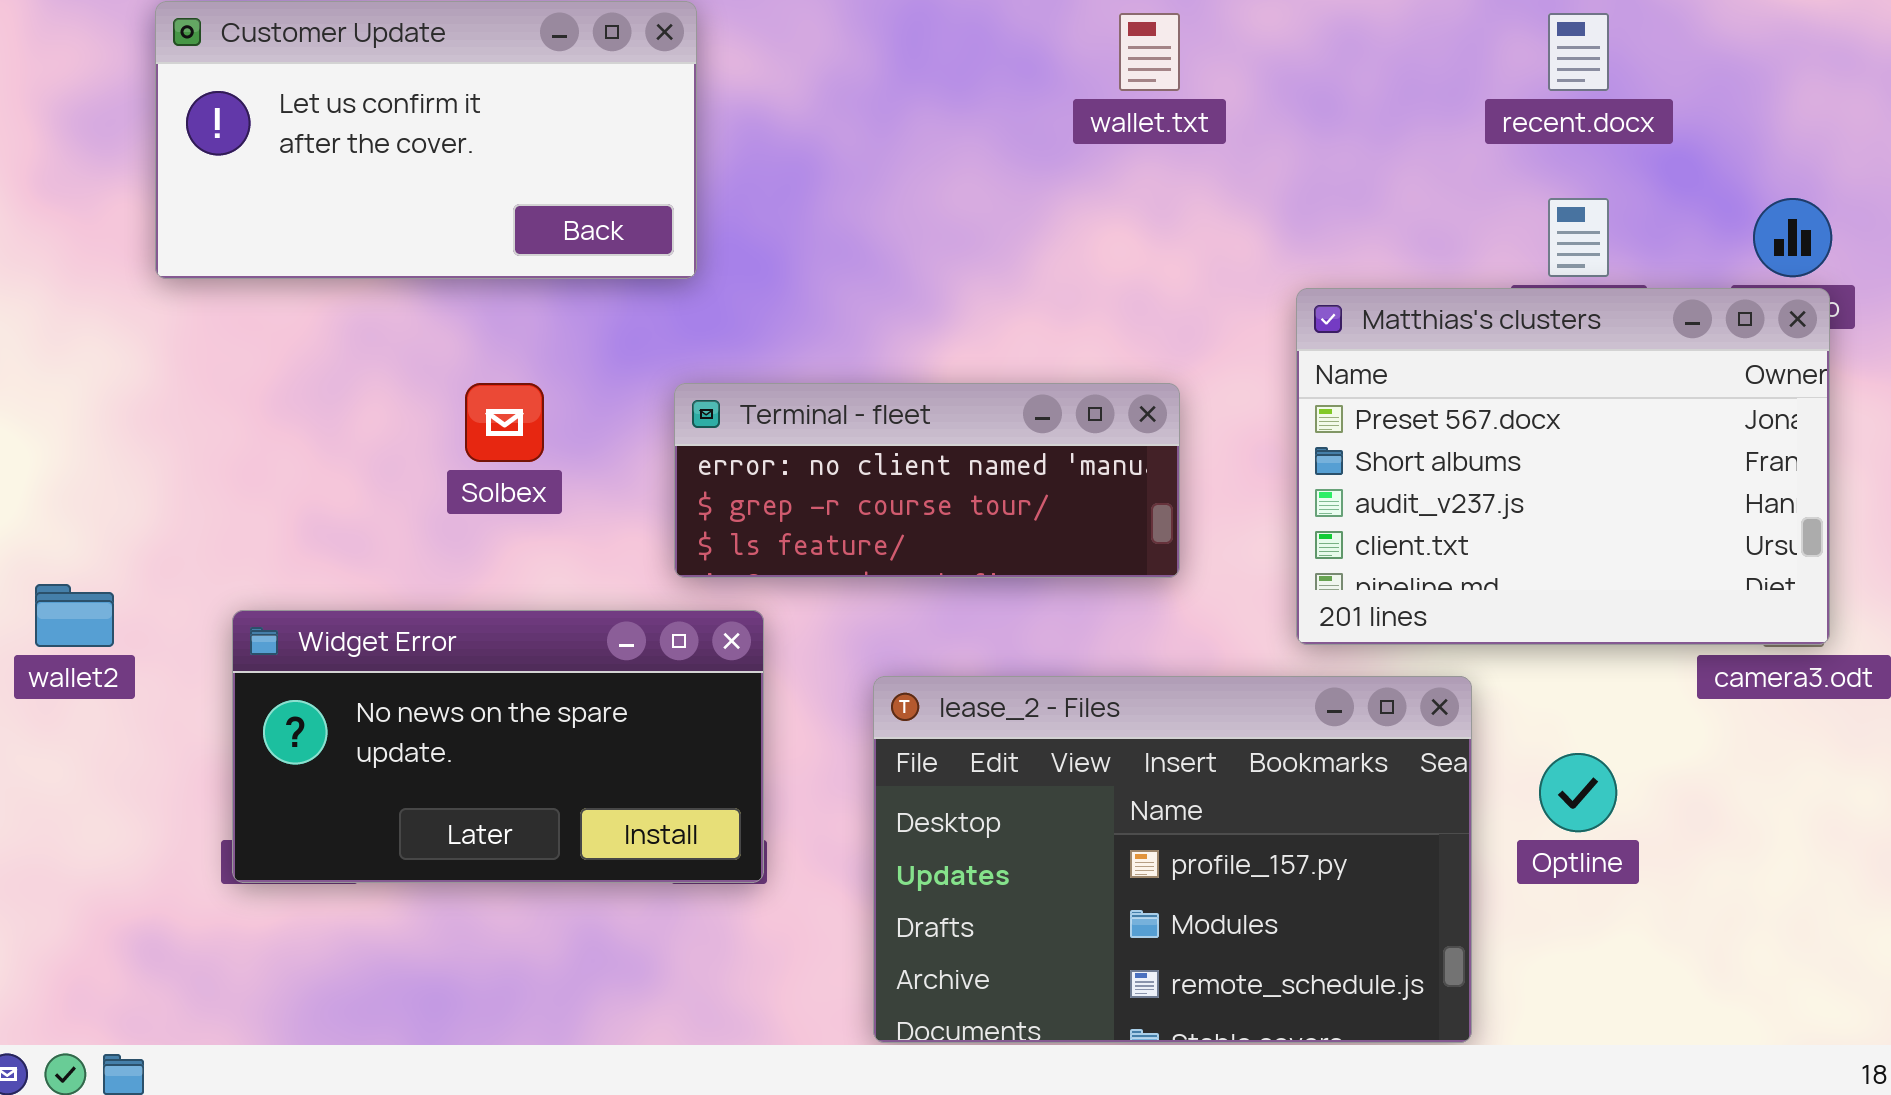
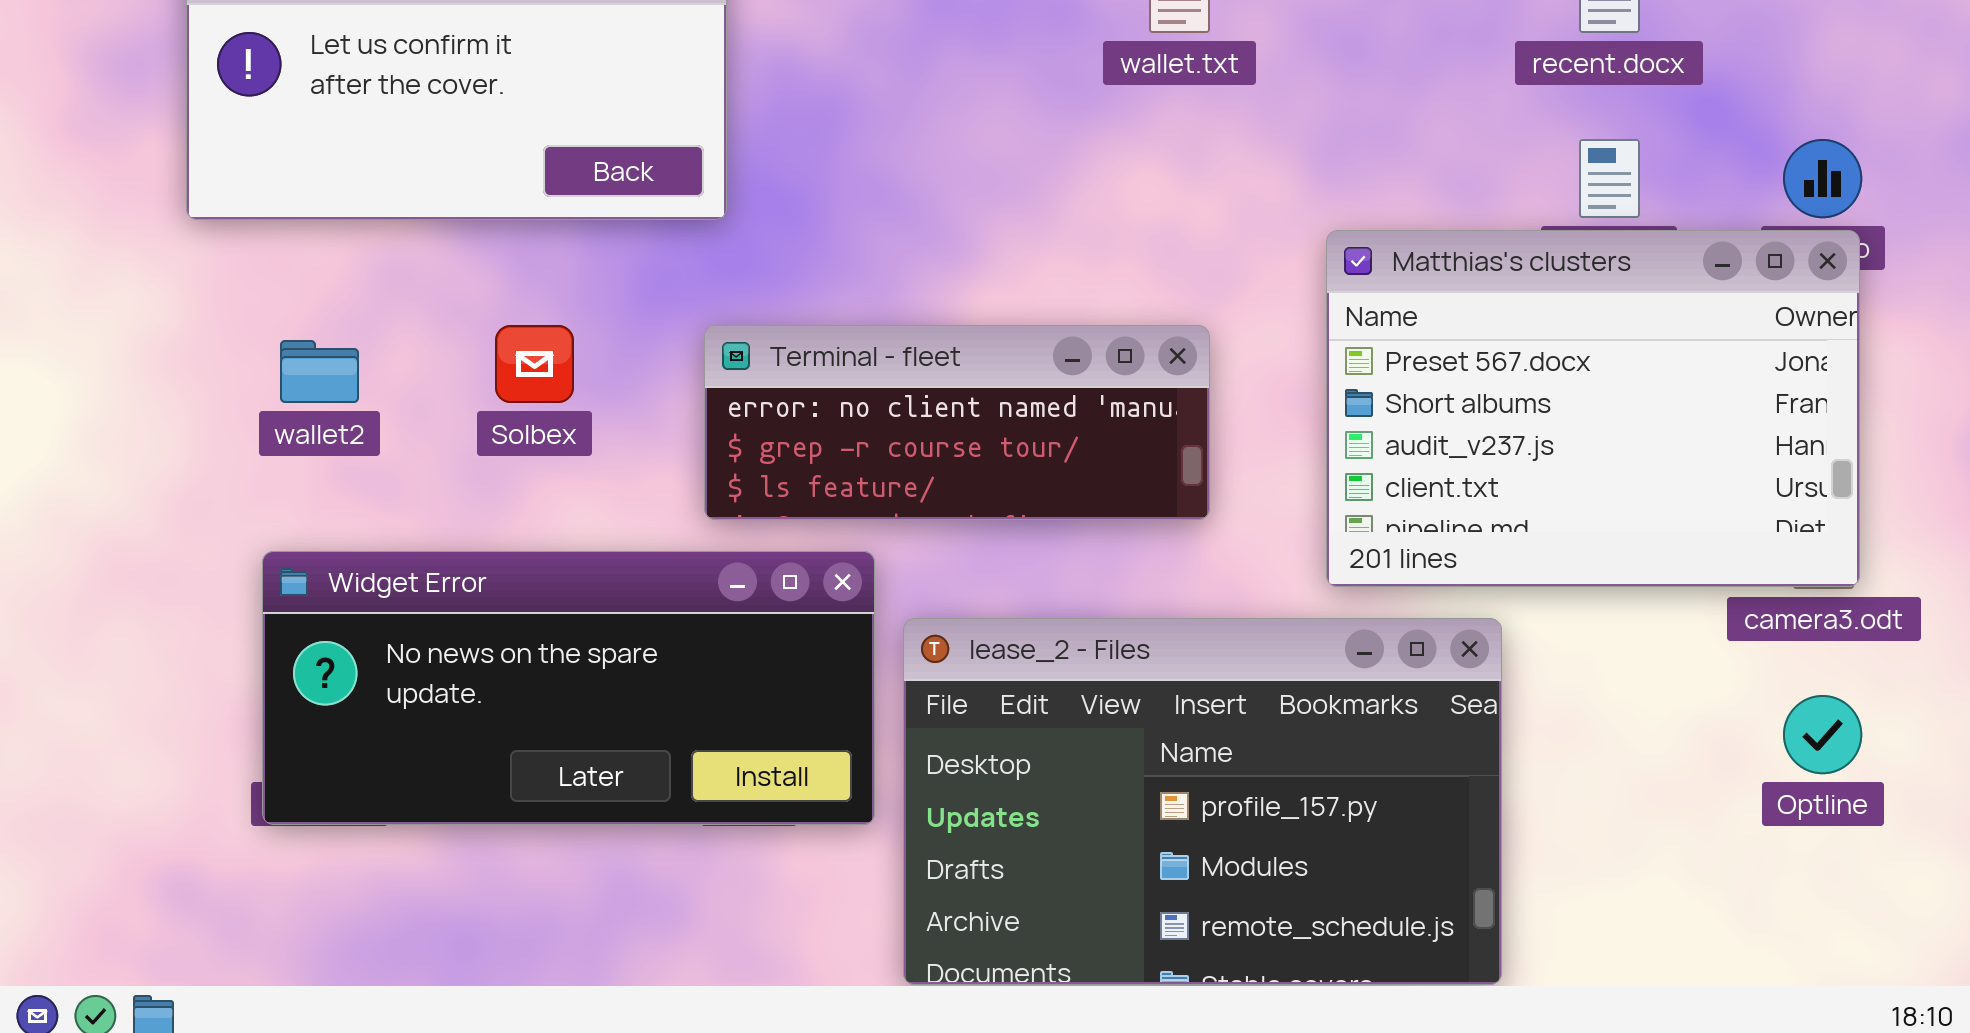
wallet2: [35,584,114,647] -> [280,340,359,403], moved
Widget Error: [232,610,764,883] -> [262,551,875,825], resized
Optline: [1539,753,1617,832] -> [1783,695,1862,774], moved

